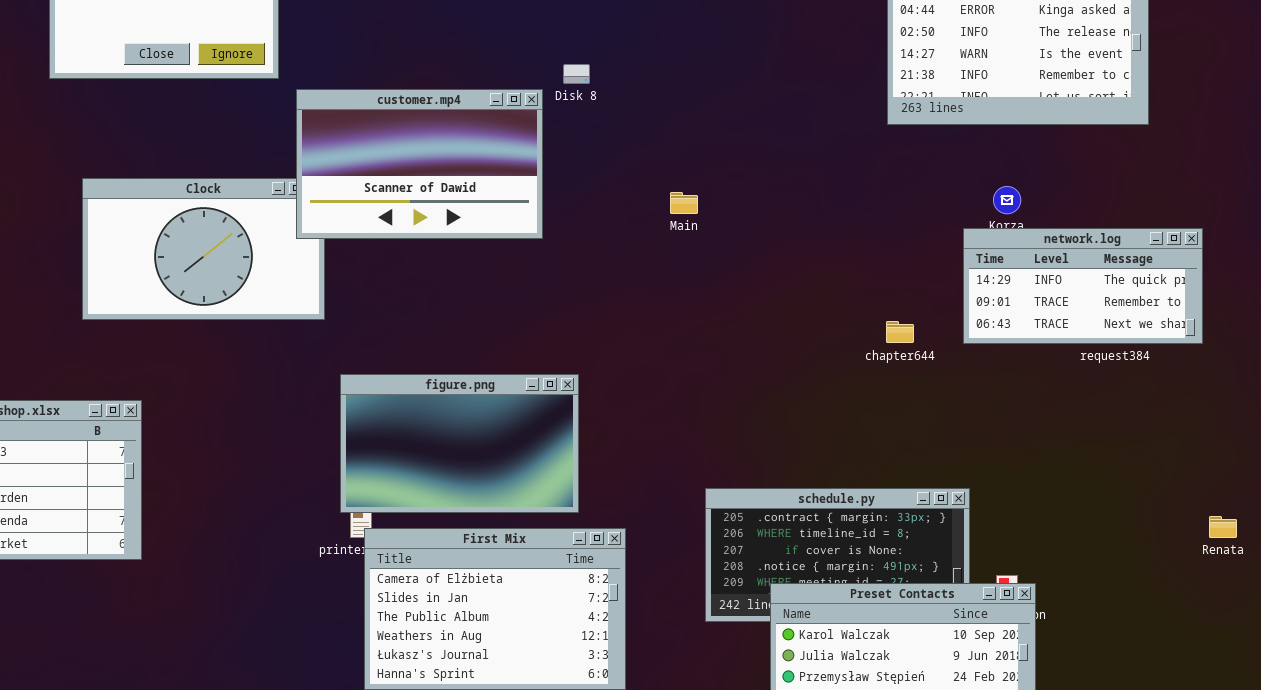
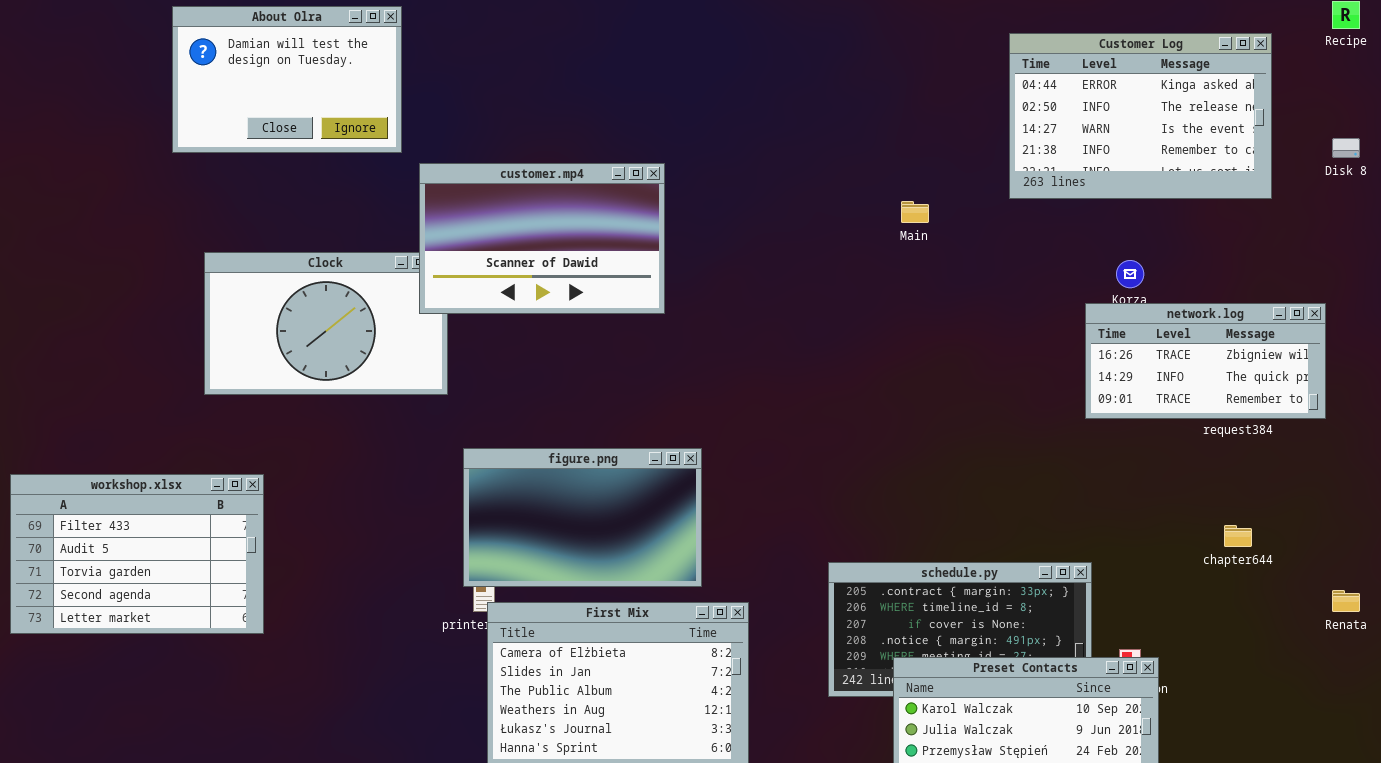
Disk 8: [563,64,590,84] -> [1332,138,1360,158], moved
Main: [670,192,698,214] -> [901,201,929,223], moved
network.log: [963,228,1203,344] -> [1085,303,1326,419], scrolled up 1 row
chapter644: [886,321,914,343] -> [1224,525,1252,547], moved

